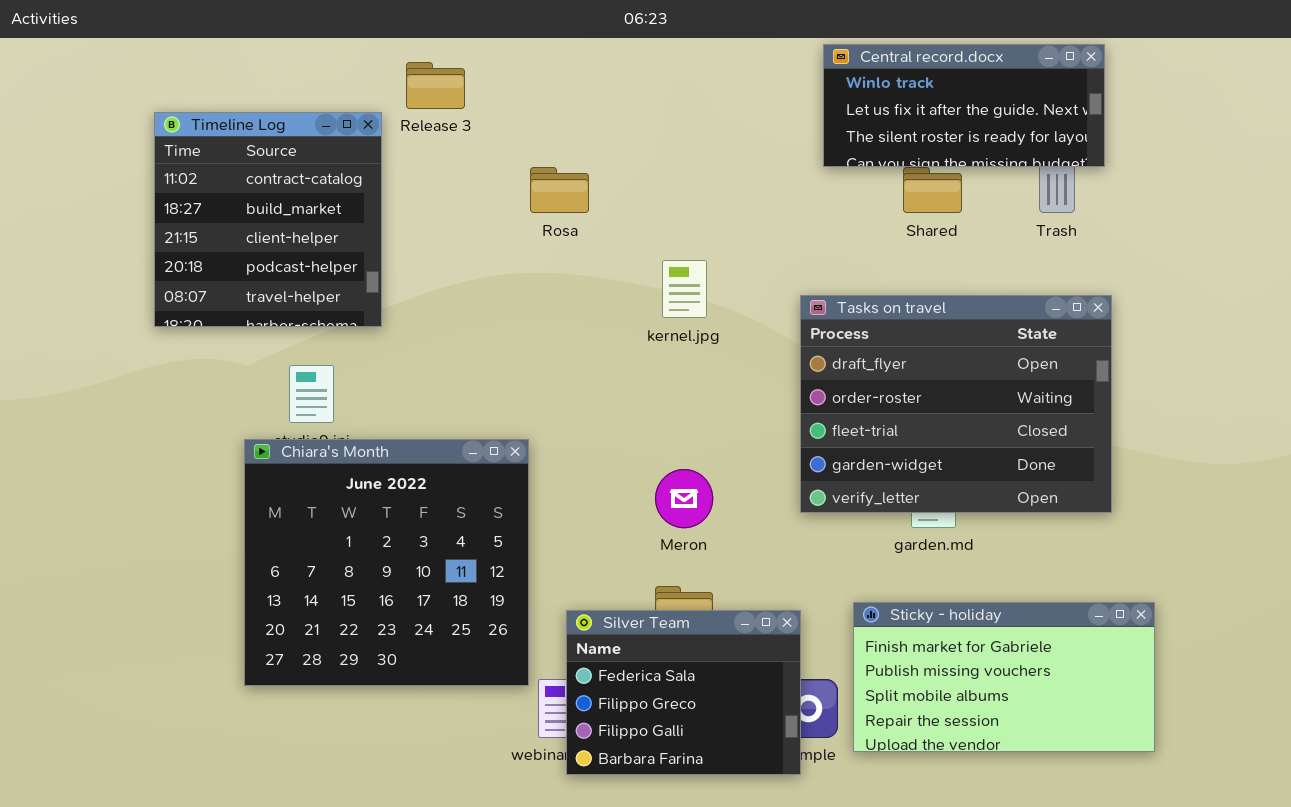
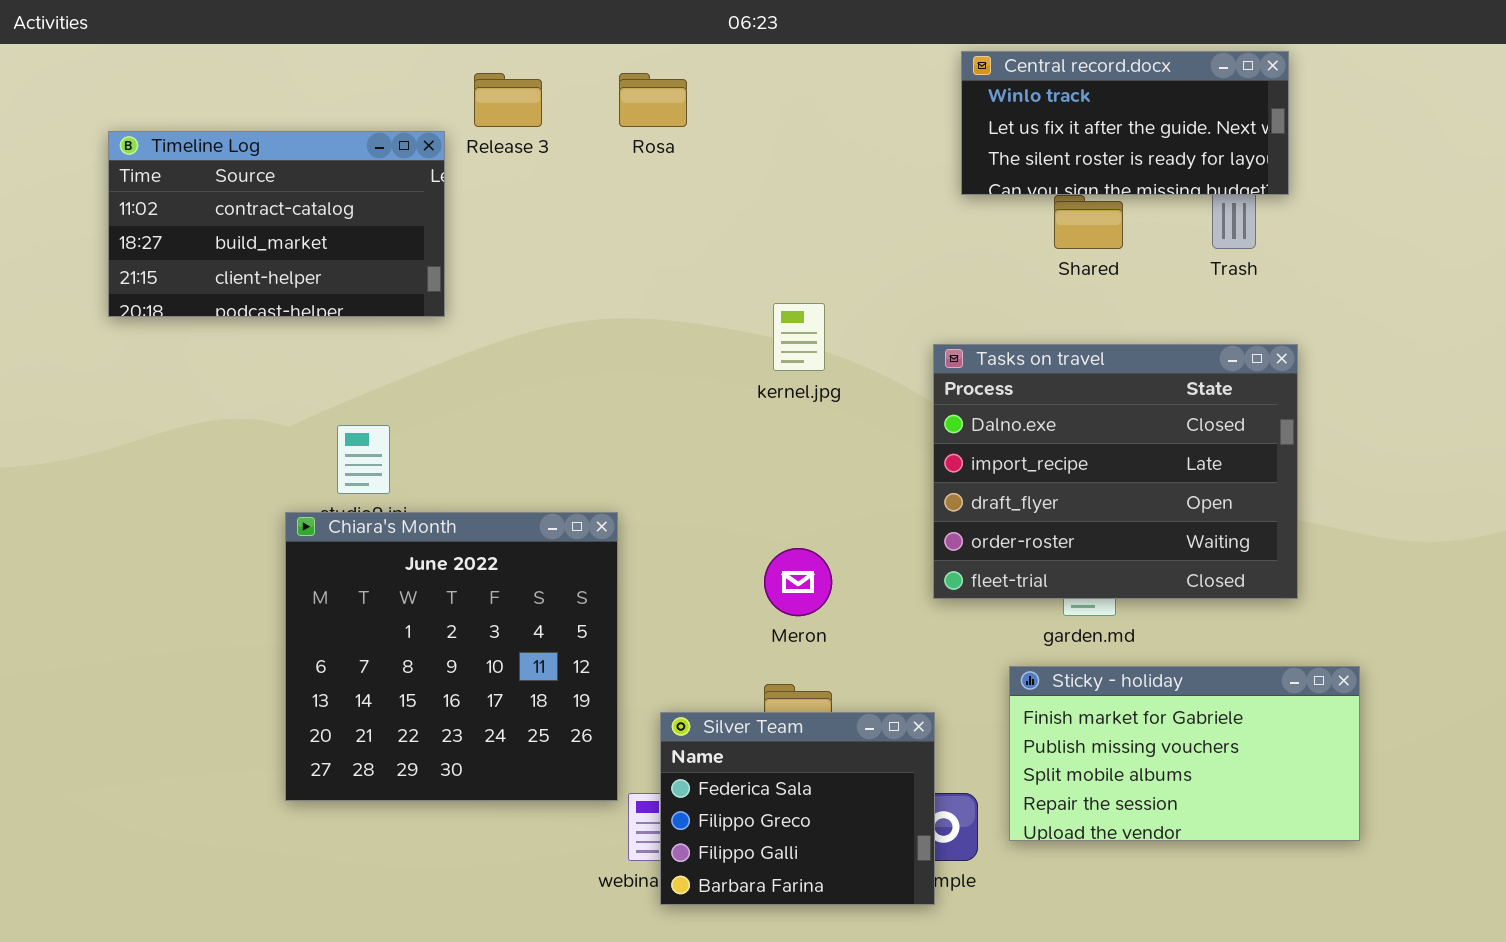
Timeline Log: [154,112,382,327] -> [108,131,445,317], resized
Rosa: [530,167,589,213] -> [619,73,687,127], moved
Tasks on travel: [800,295,1112,513] -> [933,344,1298,599], scrolled up 2 rows
Sticky - holiday: [853,602,1155,752] -> [1009,666,1360,841], moved

